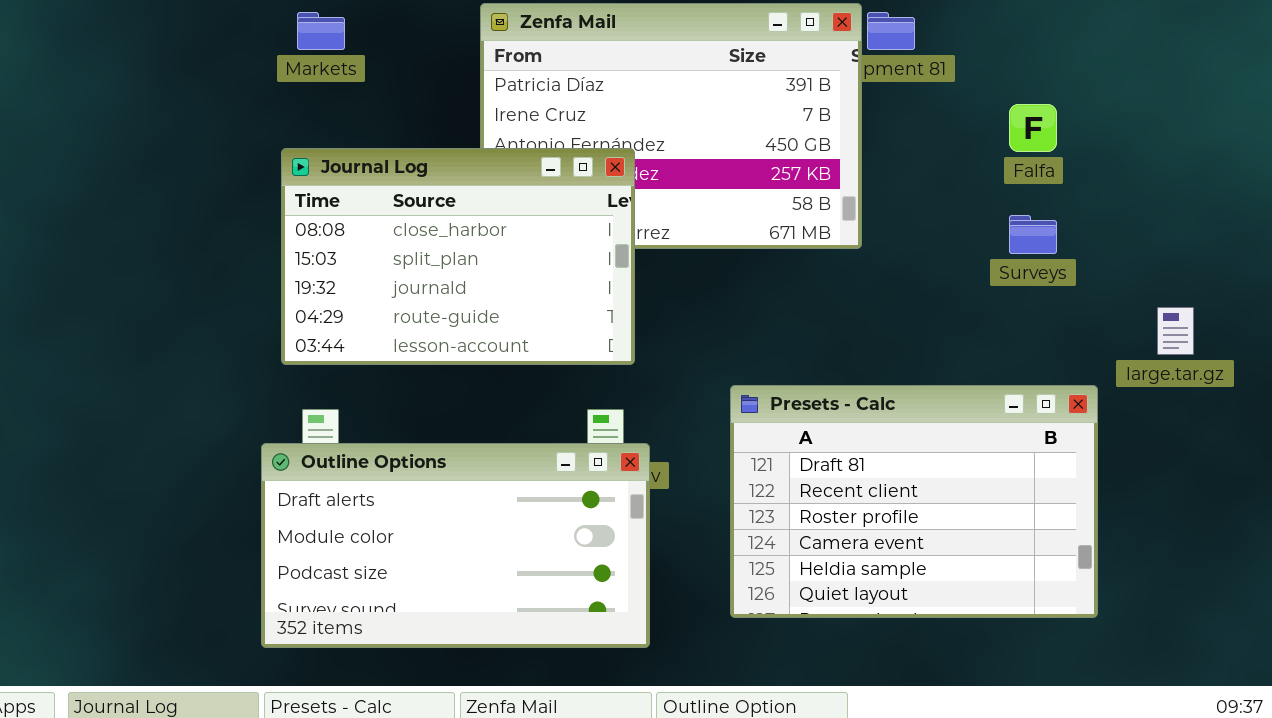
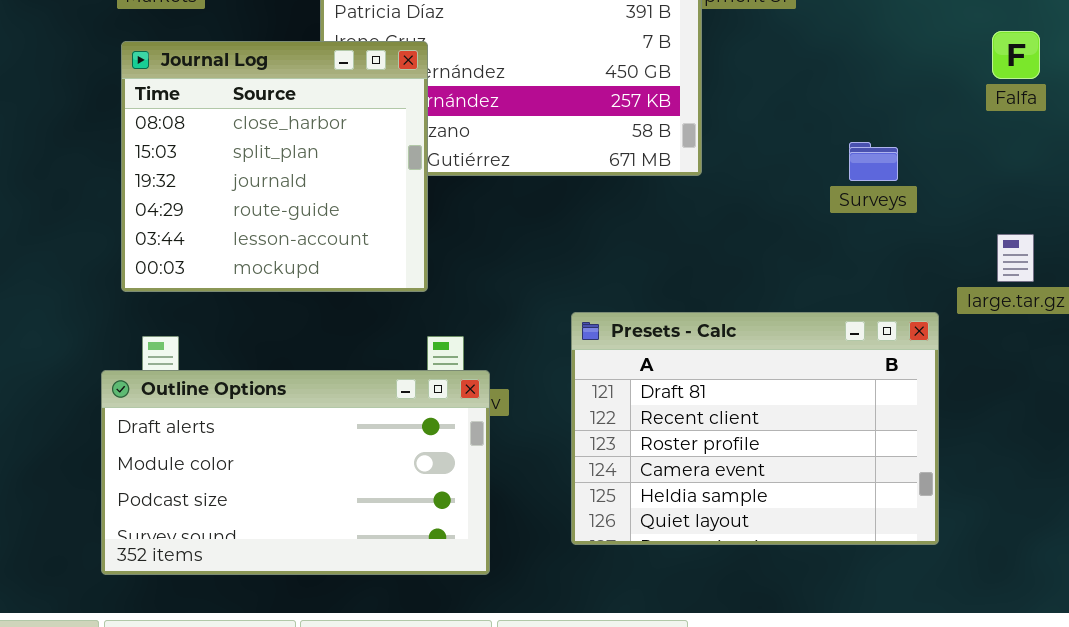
Falfa: [1009,104,1057,152] -> [992,31,1040,79], moved
Journal Log: [281,148,635,365] -> [121,41,428,292], resized

